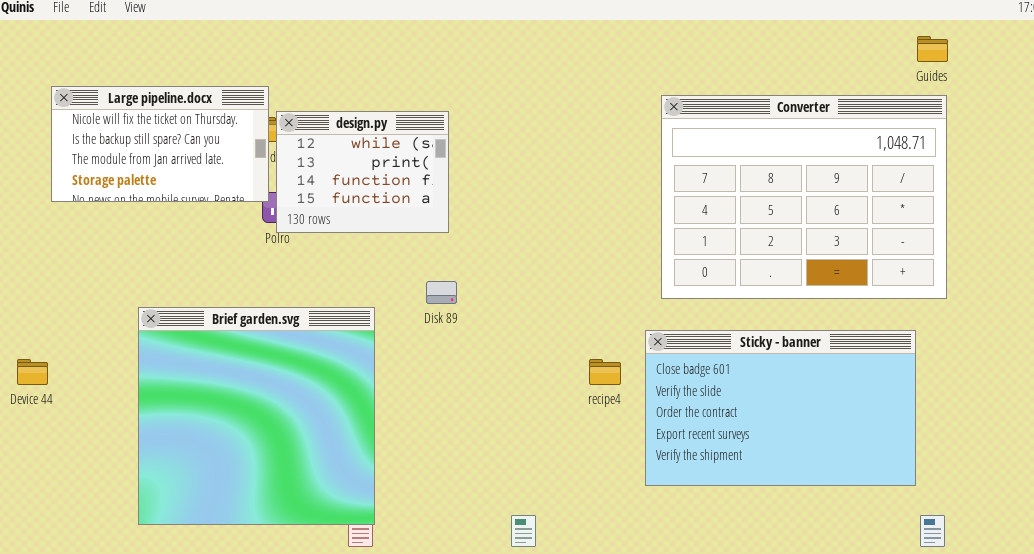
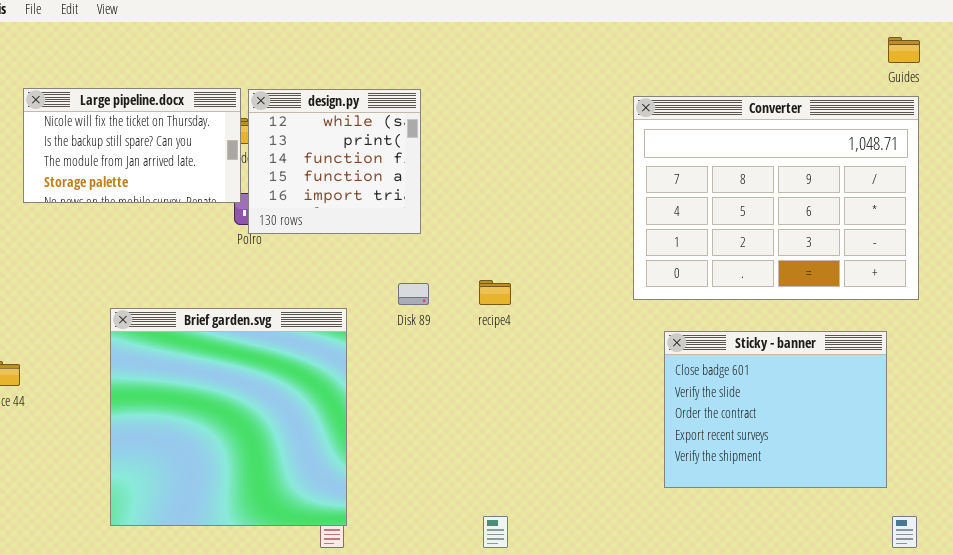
design.py: [276,111,449,233] -> [248,89,421,234], resized
Sticky - banner: [645,330,916,486] -> [664,331,887,488], resized
recipe4: [589,359,621,385] -> [479,280,511,305], moved

